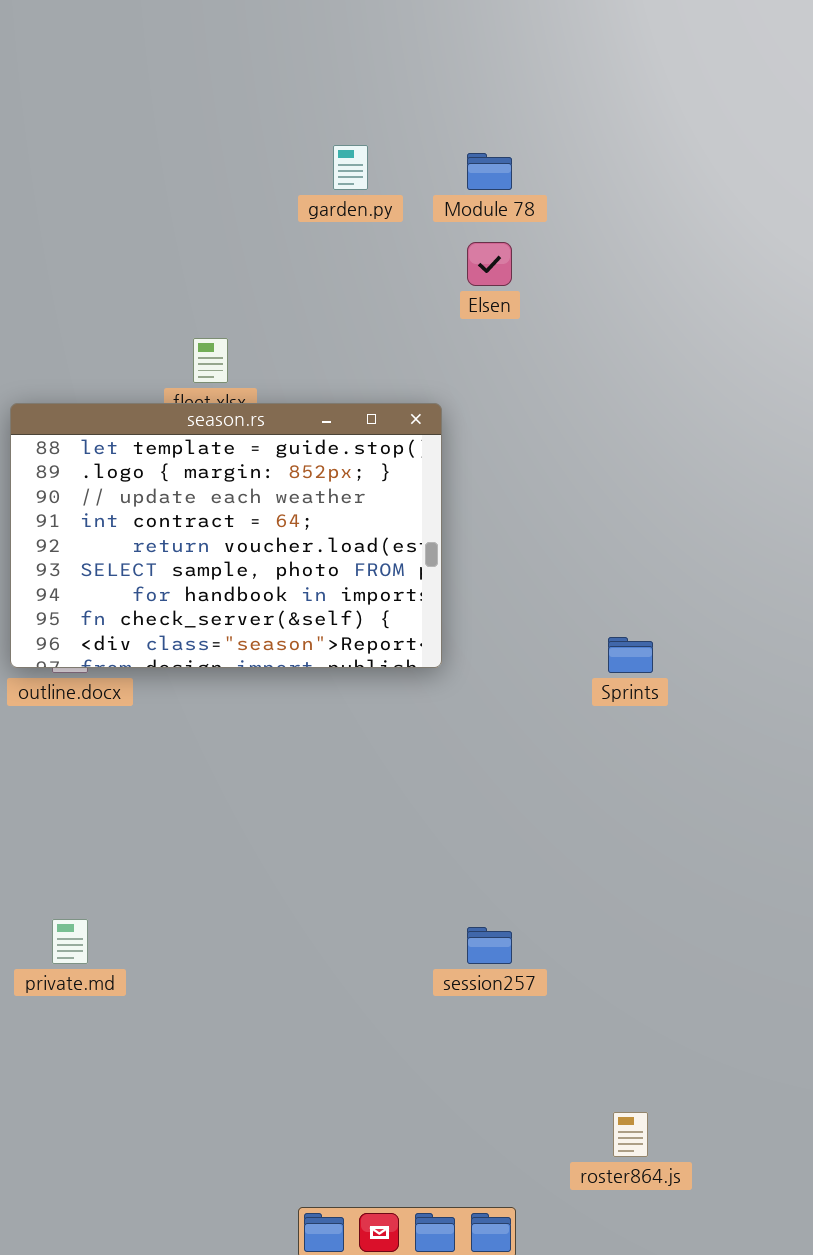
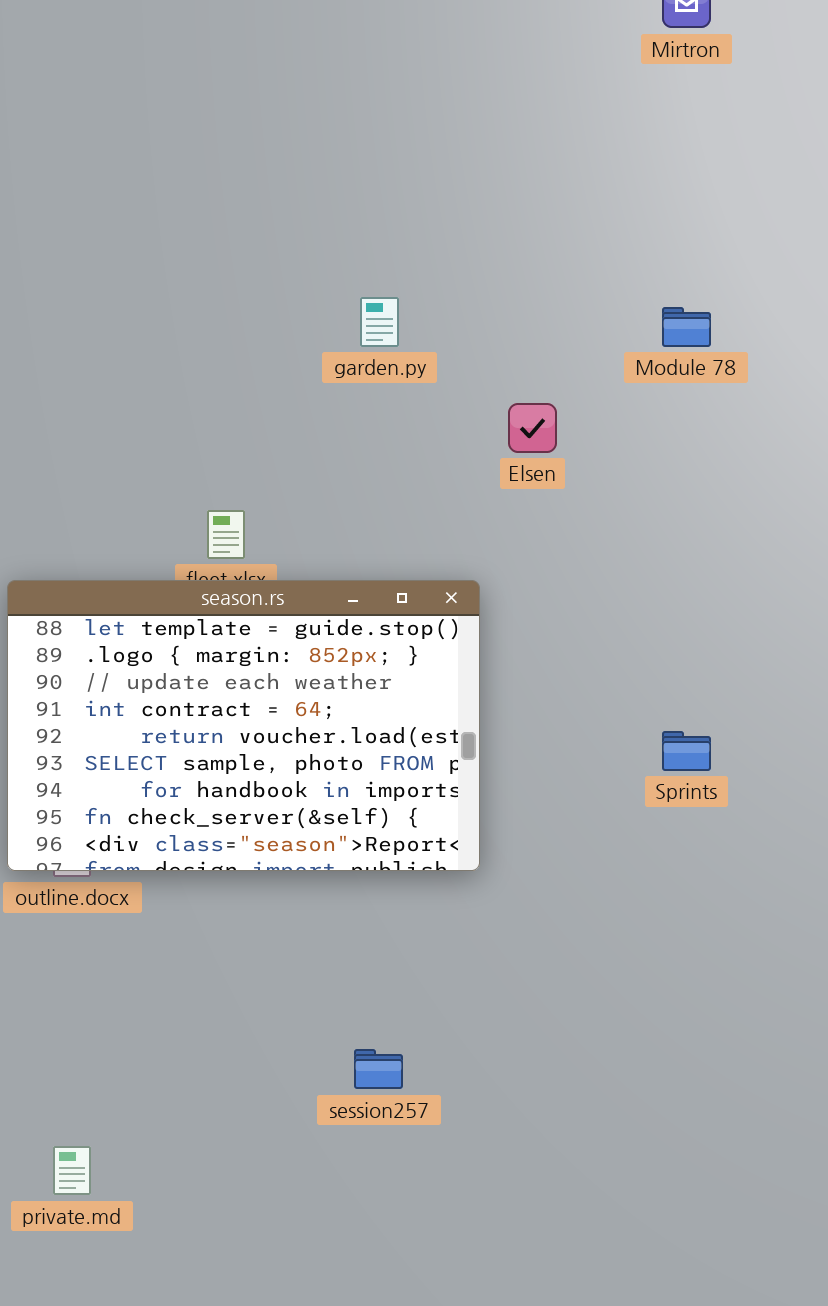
Module 78: [467,153,512,190] -> [662,307,711,347], moved
Sprints: [608,637,653,673] -> [662,731,711,771], moved
session257: [467,927,512,964] -> [354,1049,403,1089], moved

